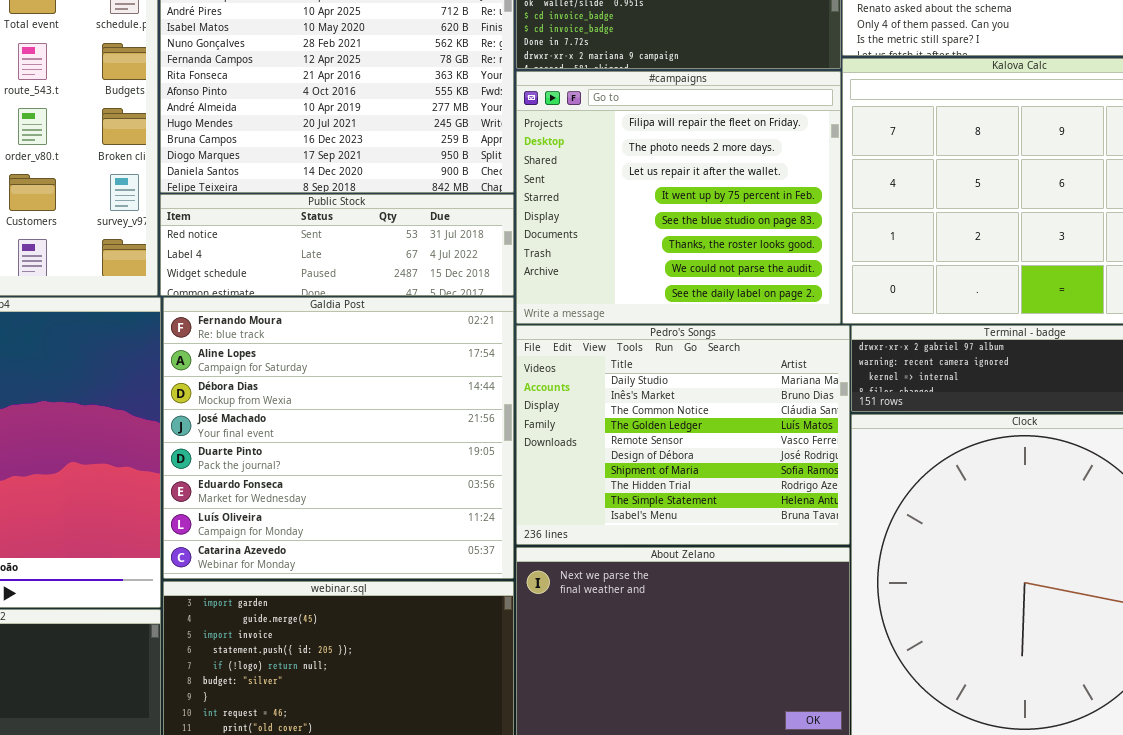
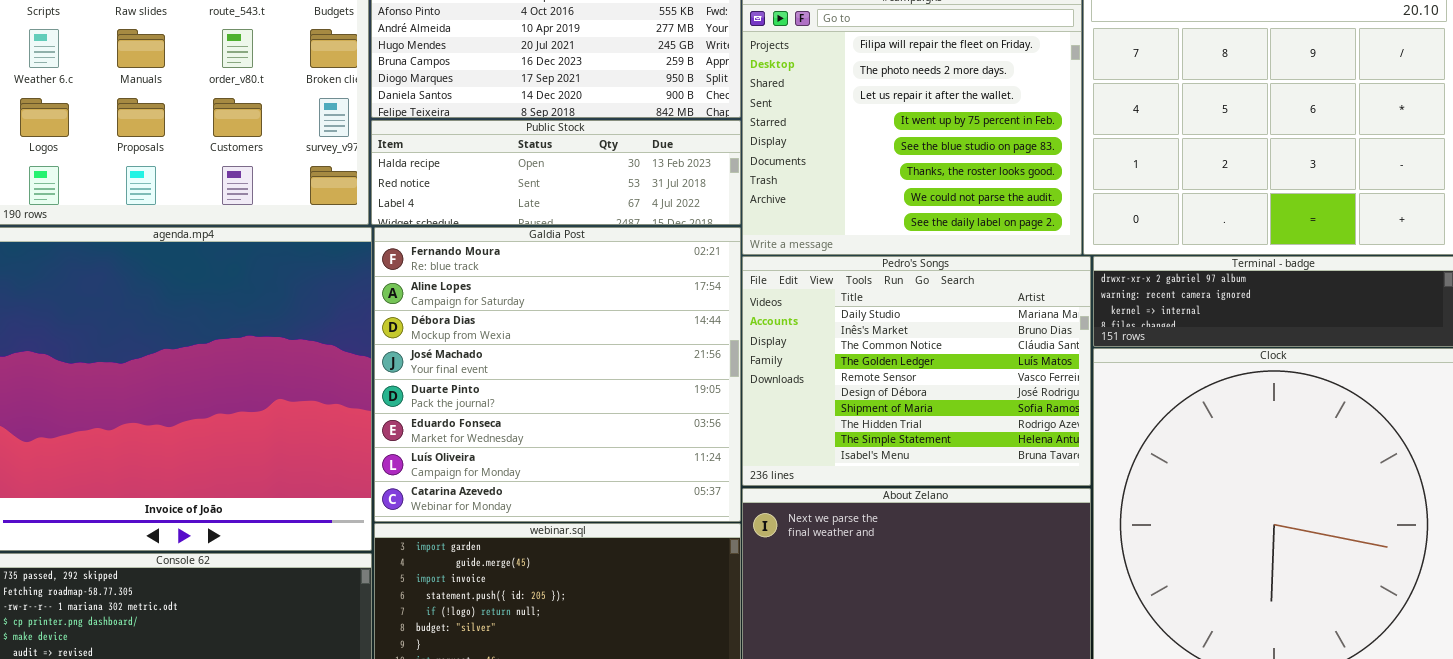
Public Stock: [160,194,514,296] -> [371,120,741,225], scrolled up 1 row

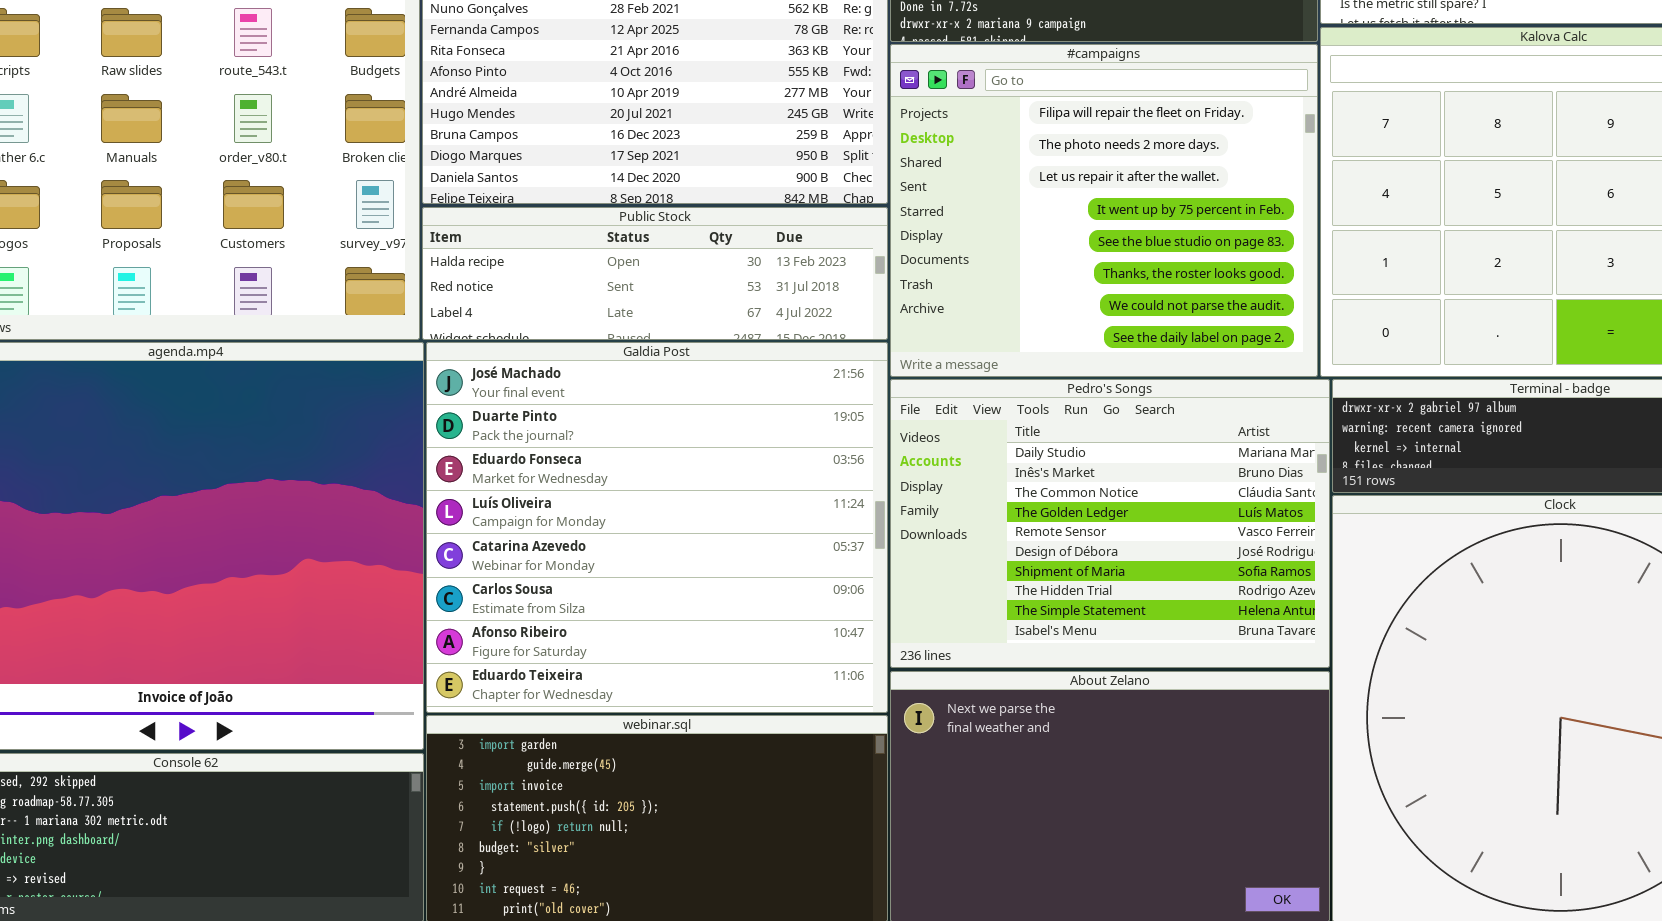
Galdia Post: [374,227,741,522] -> [426,342,888,713], scrolled down 3 rows

